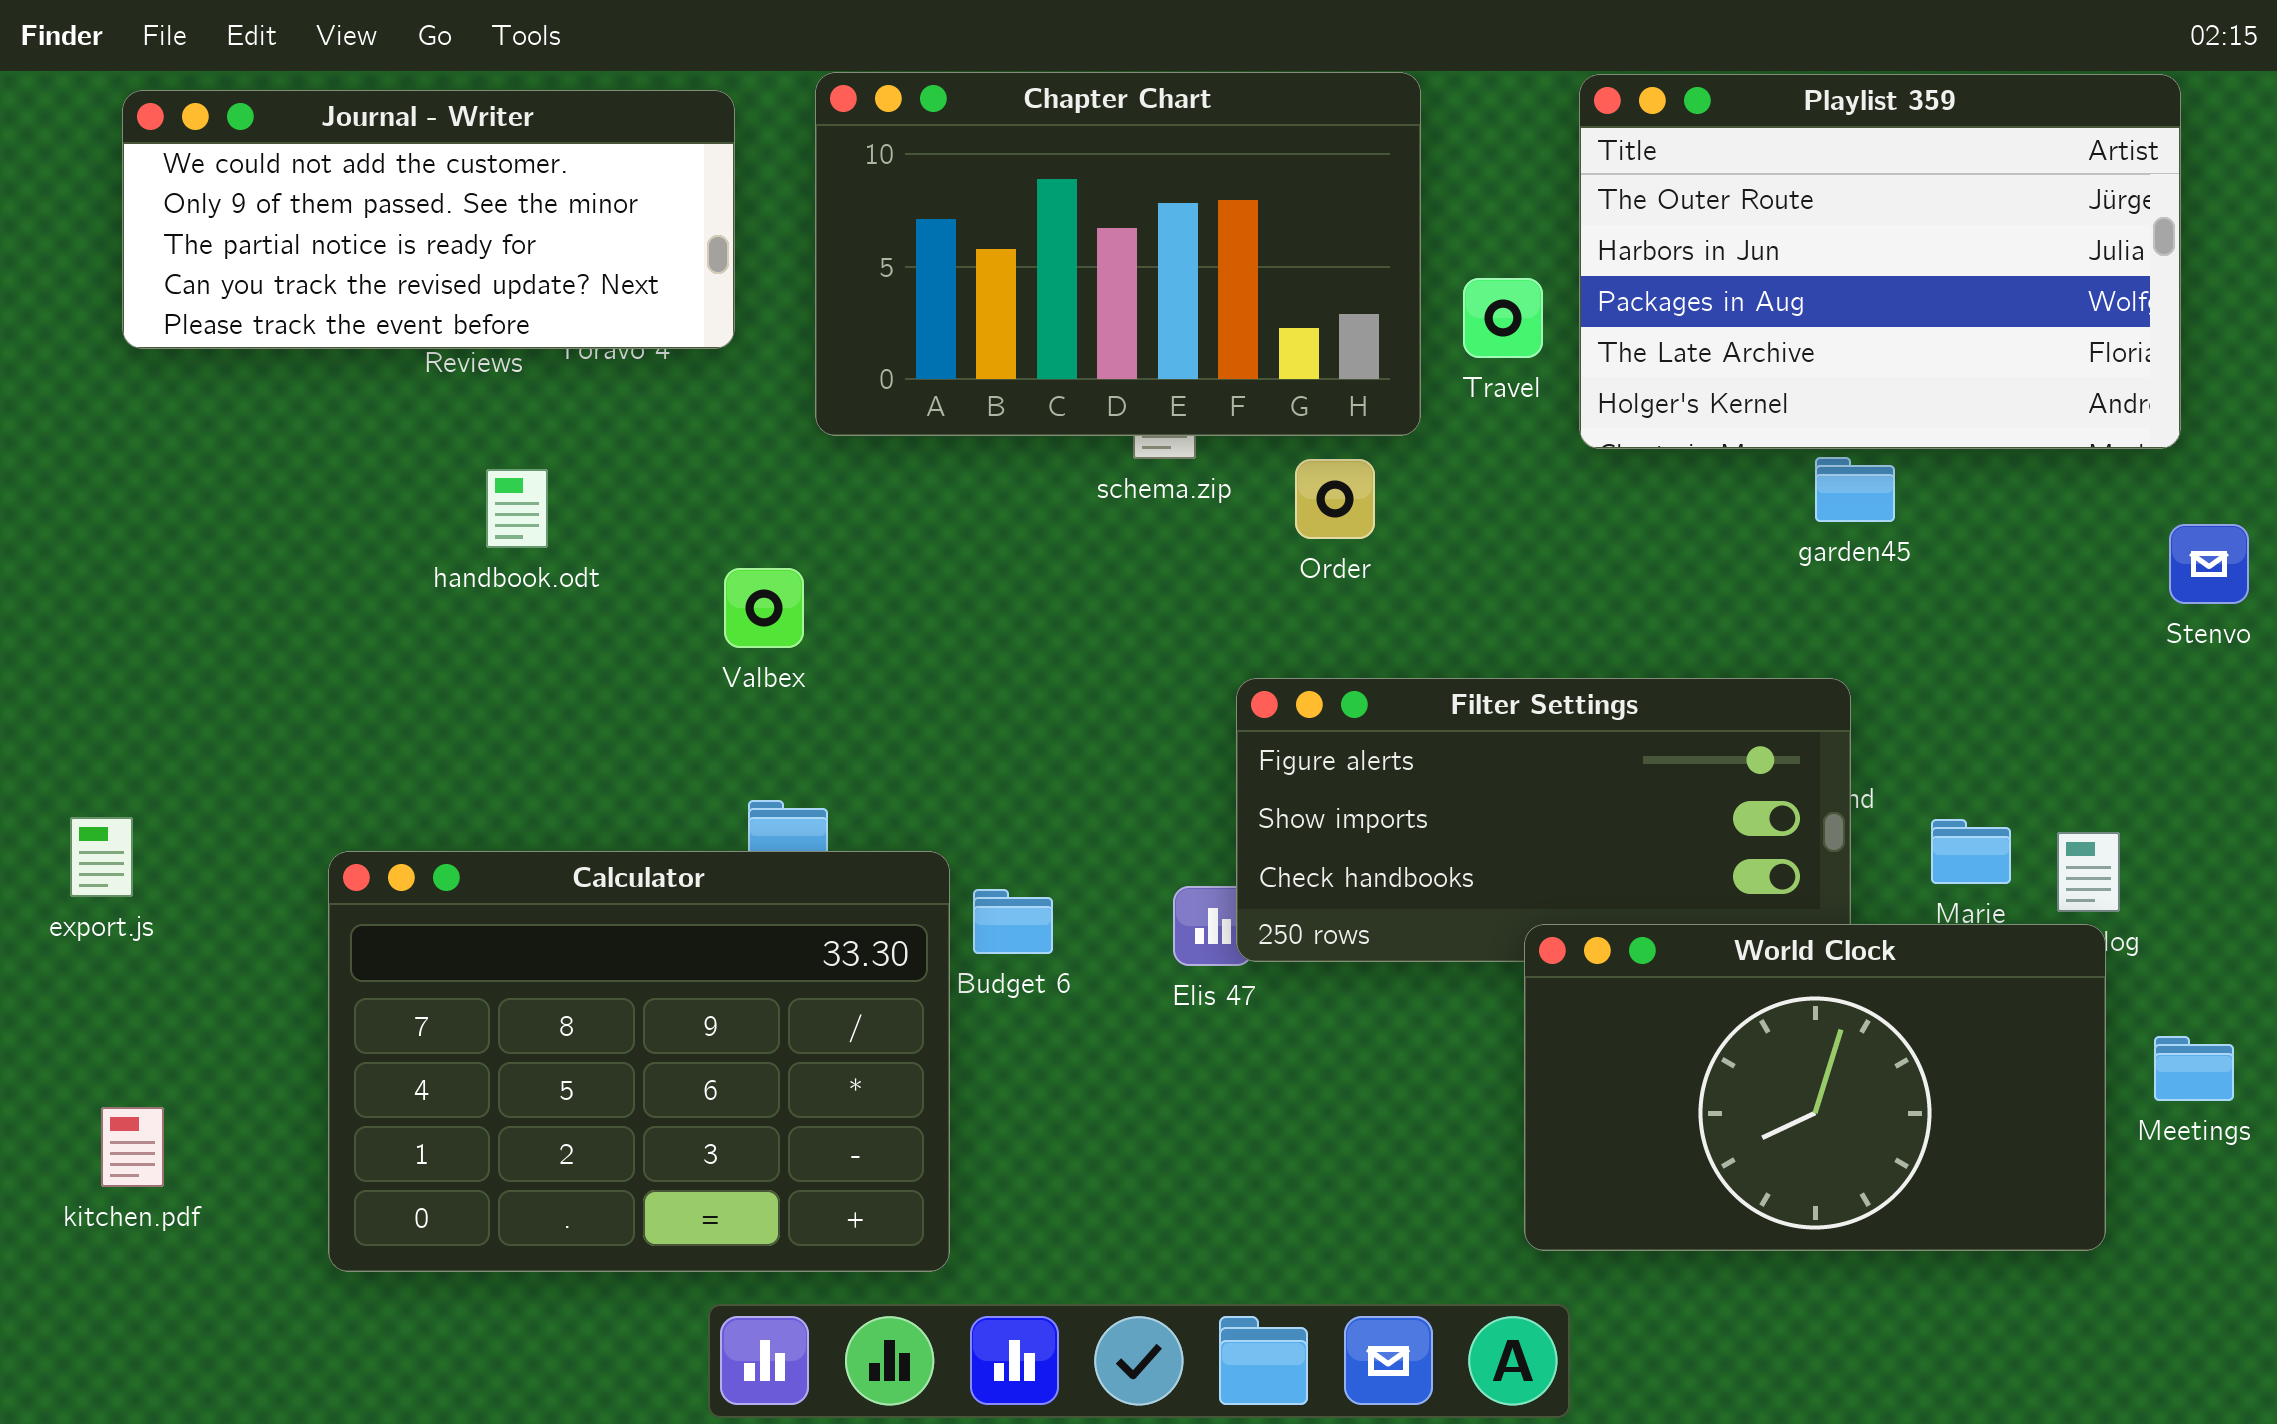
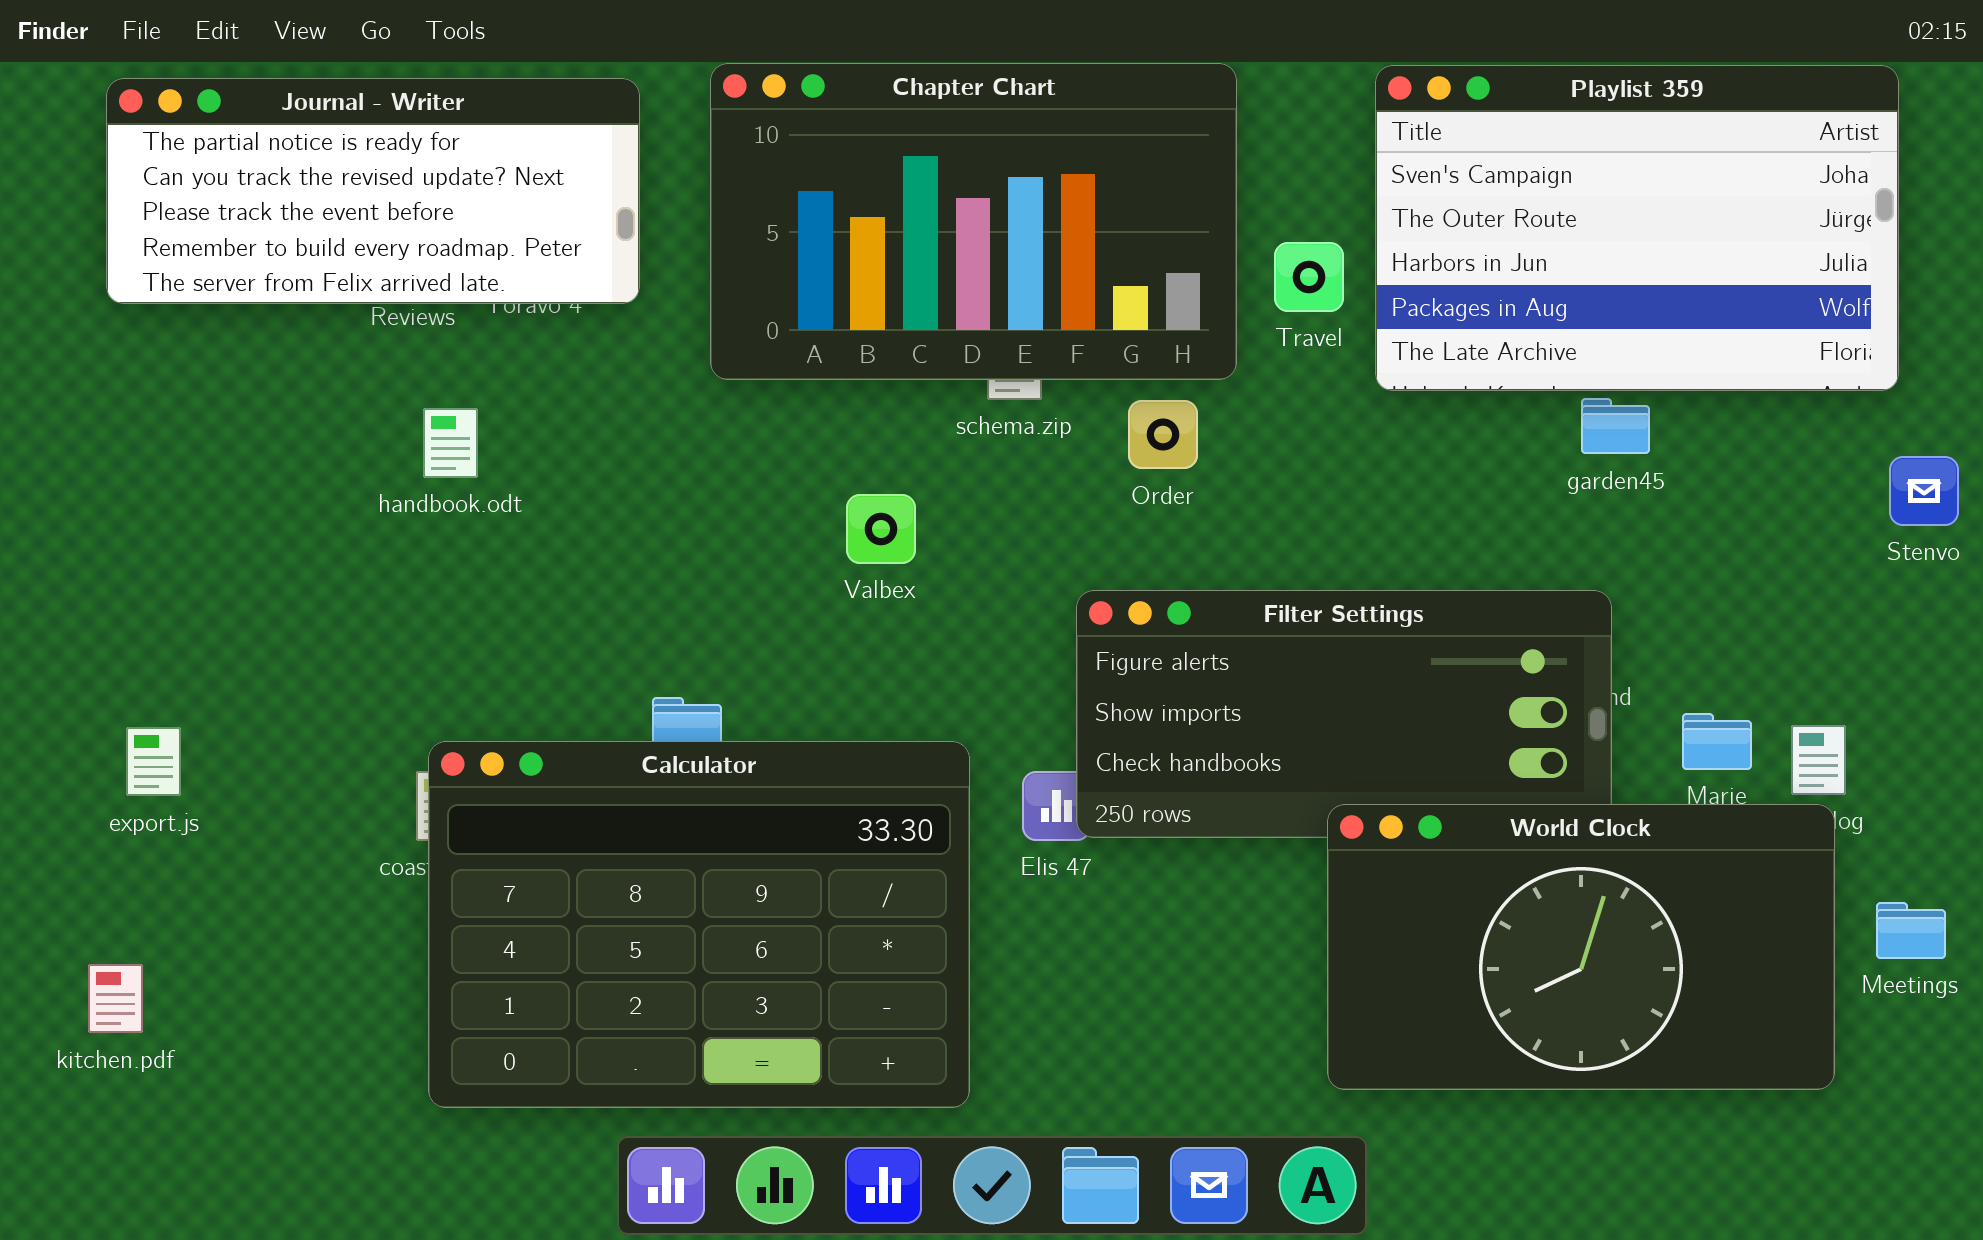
Playlist 359: [1579,74,2181,449] -> [1375,65,1899,391], scrolled up 1 row
Journal - Writer: [122,90,735,349] -> [106,78,640,304], scrolled down 2 rows
Valbex: [724,568,804,648] -> [846,494,916,564], moved
export.js: [70,817,133,897] -> [126,727,181,796], moved
Calculator: [328,851,950,1272] -> [428,741,970,1108], moved

